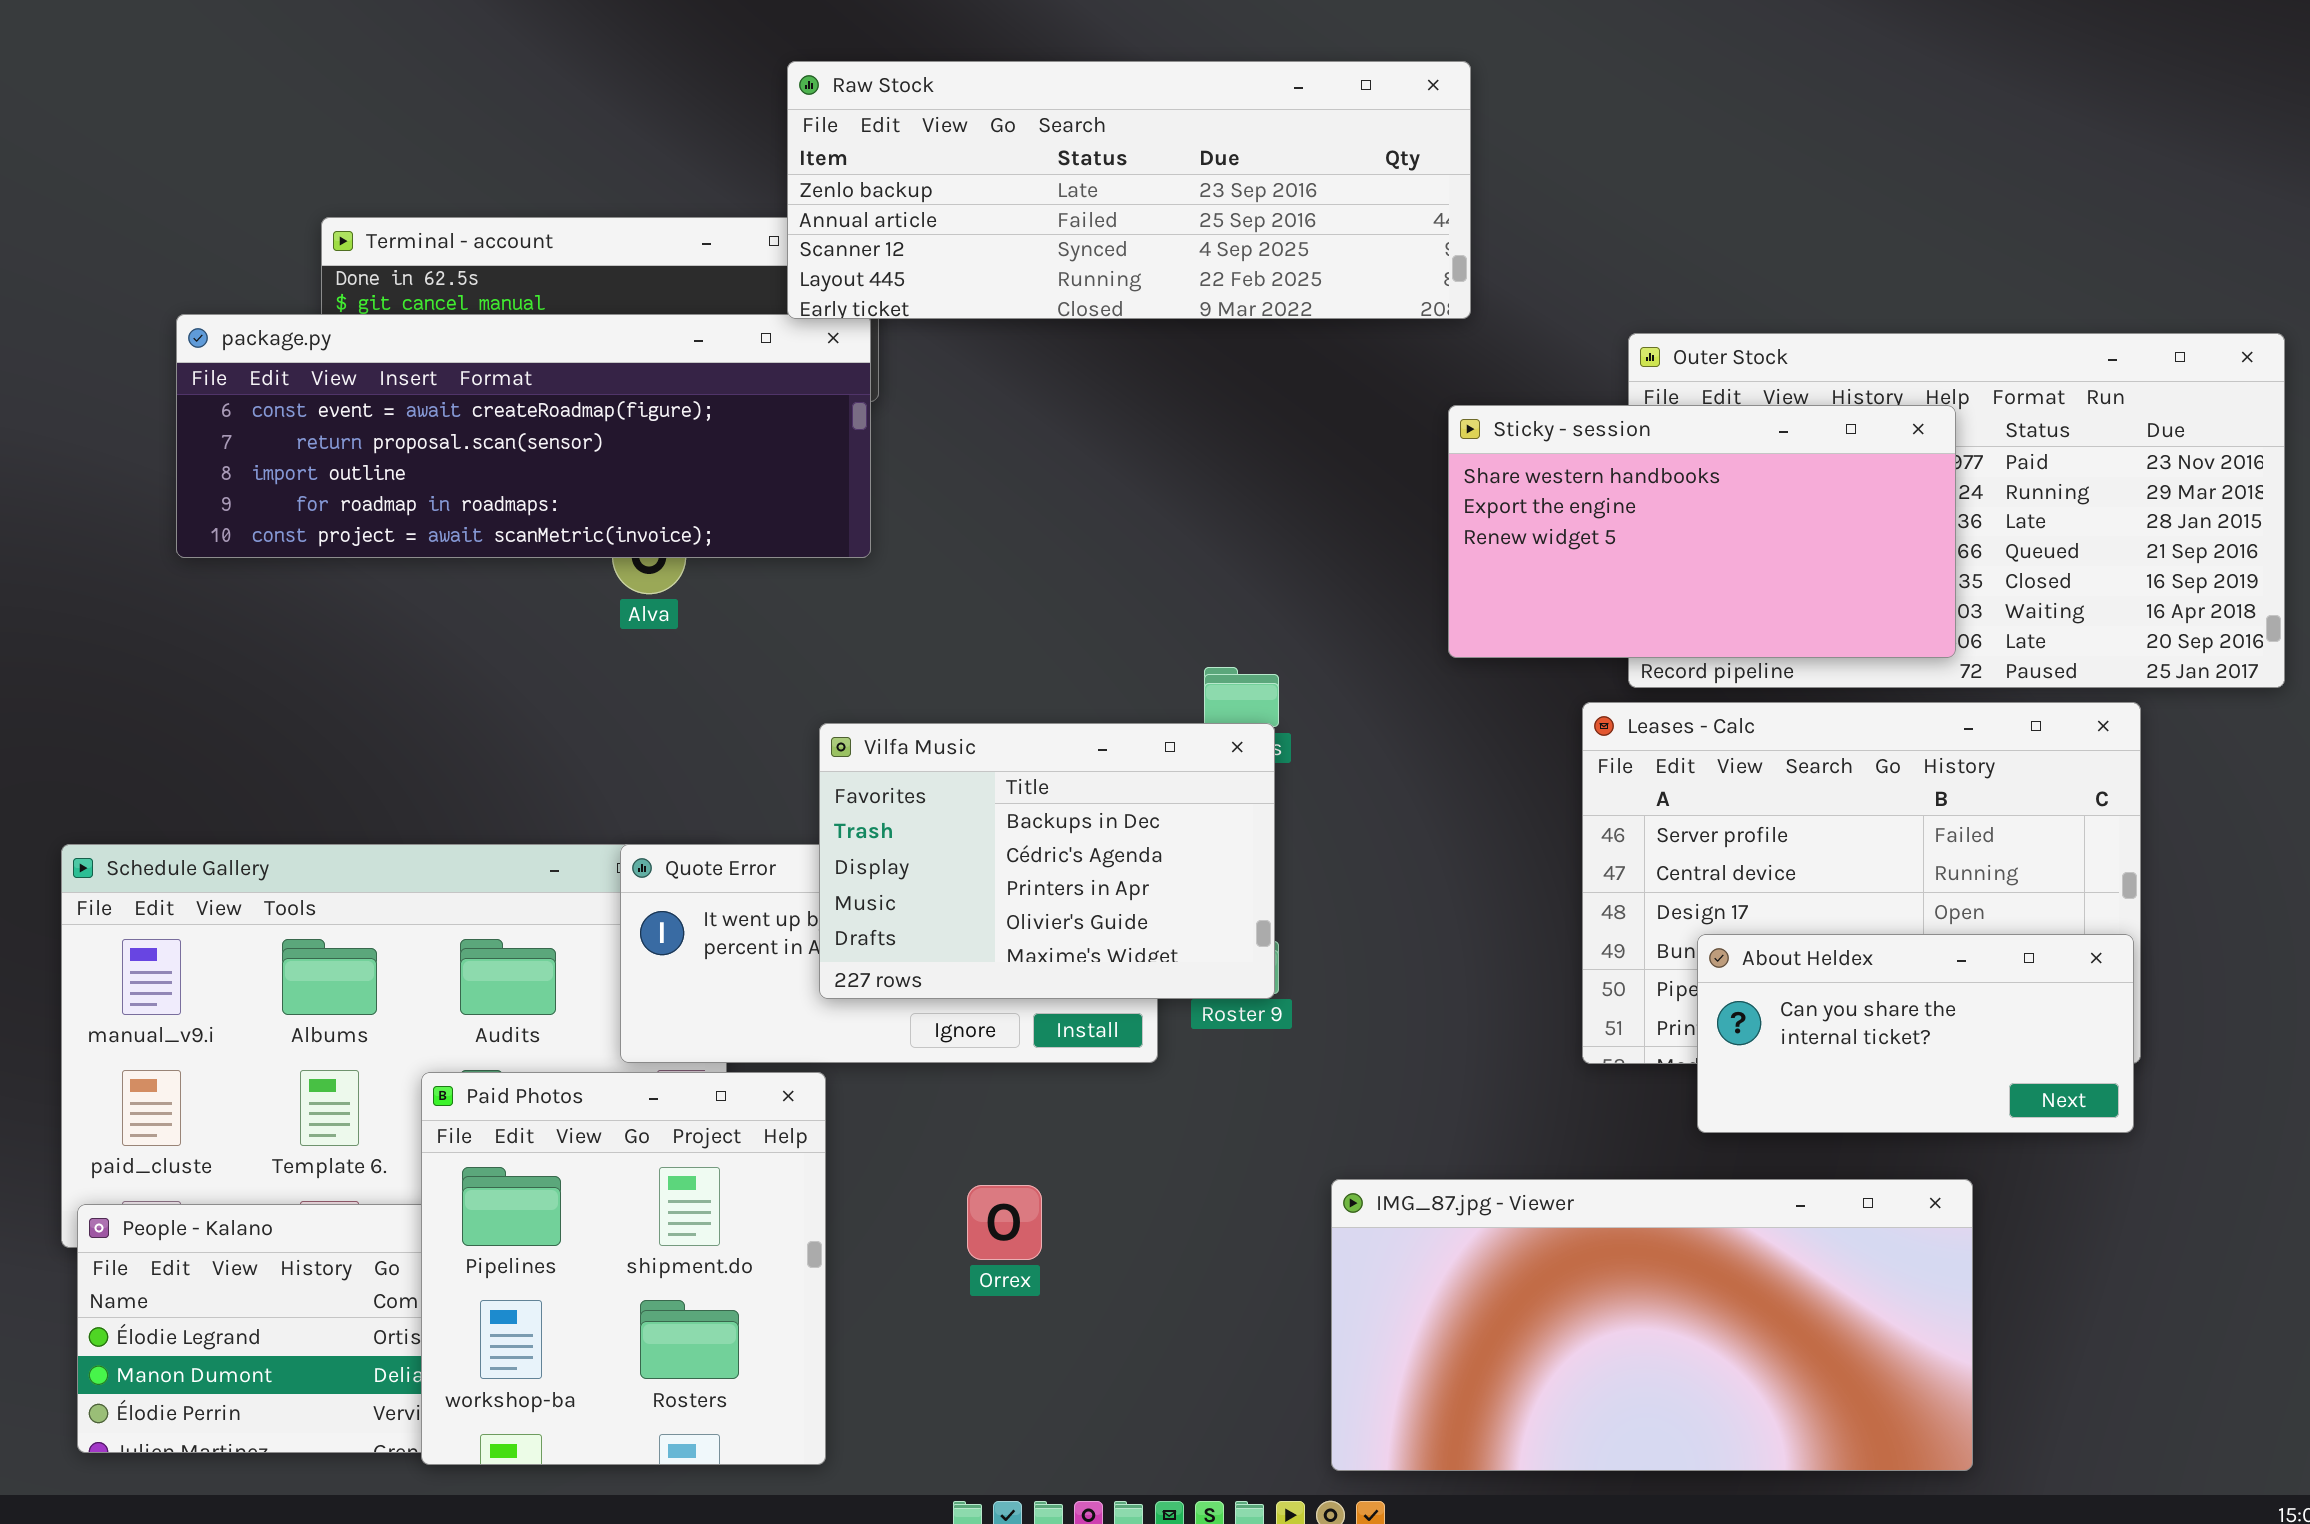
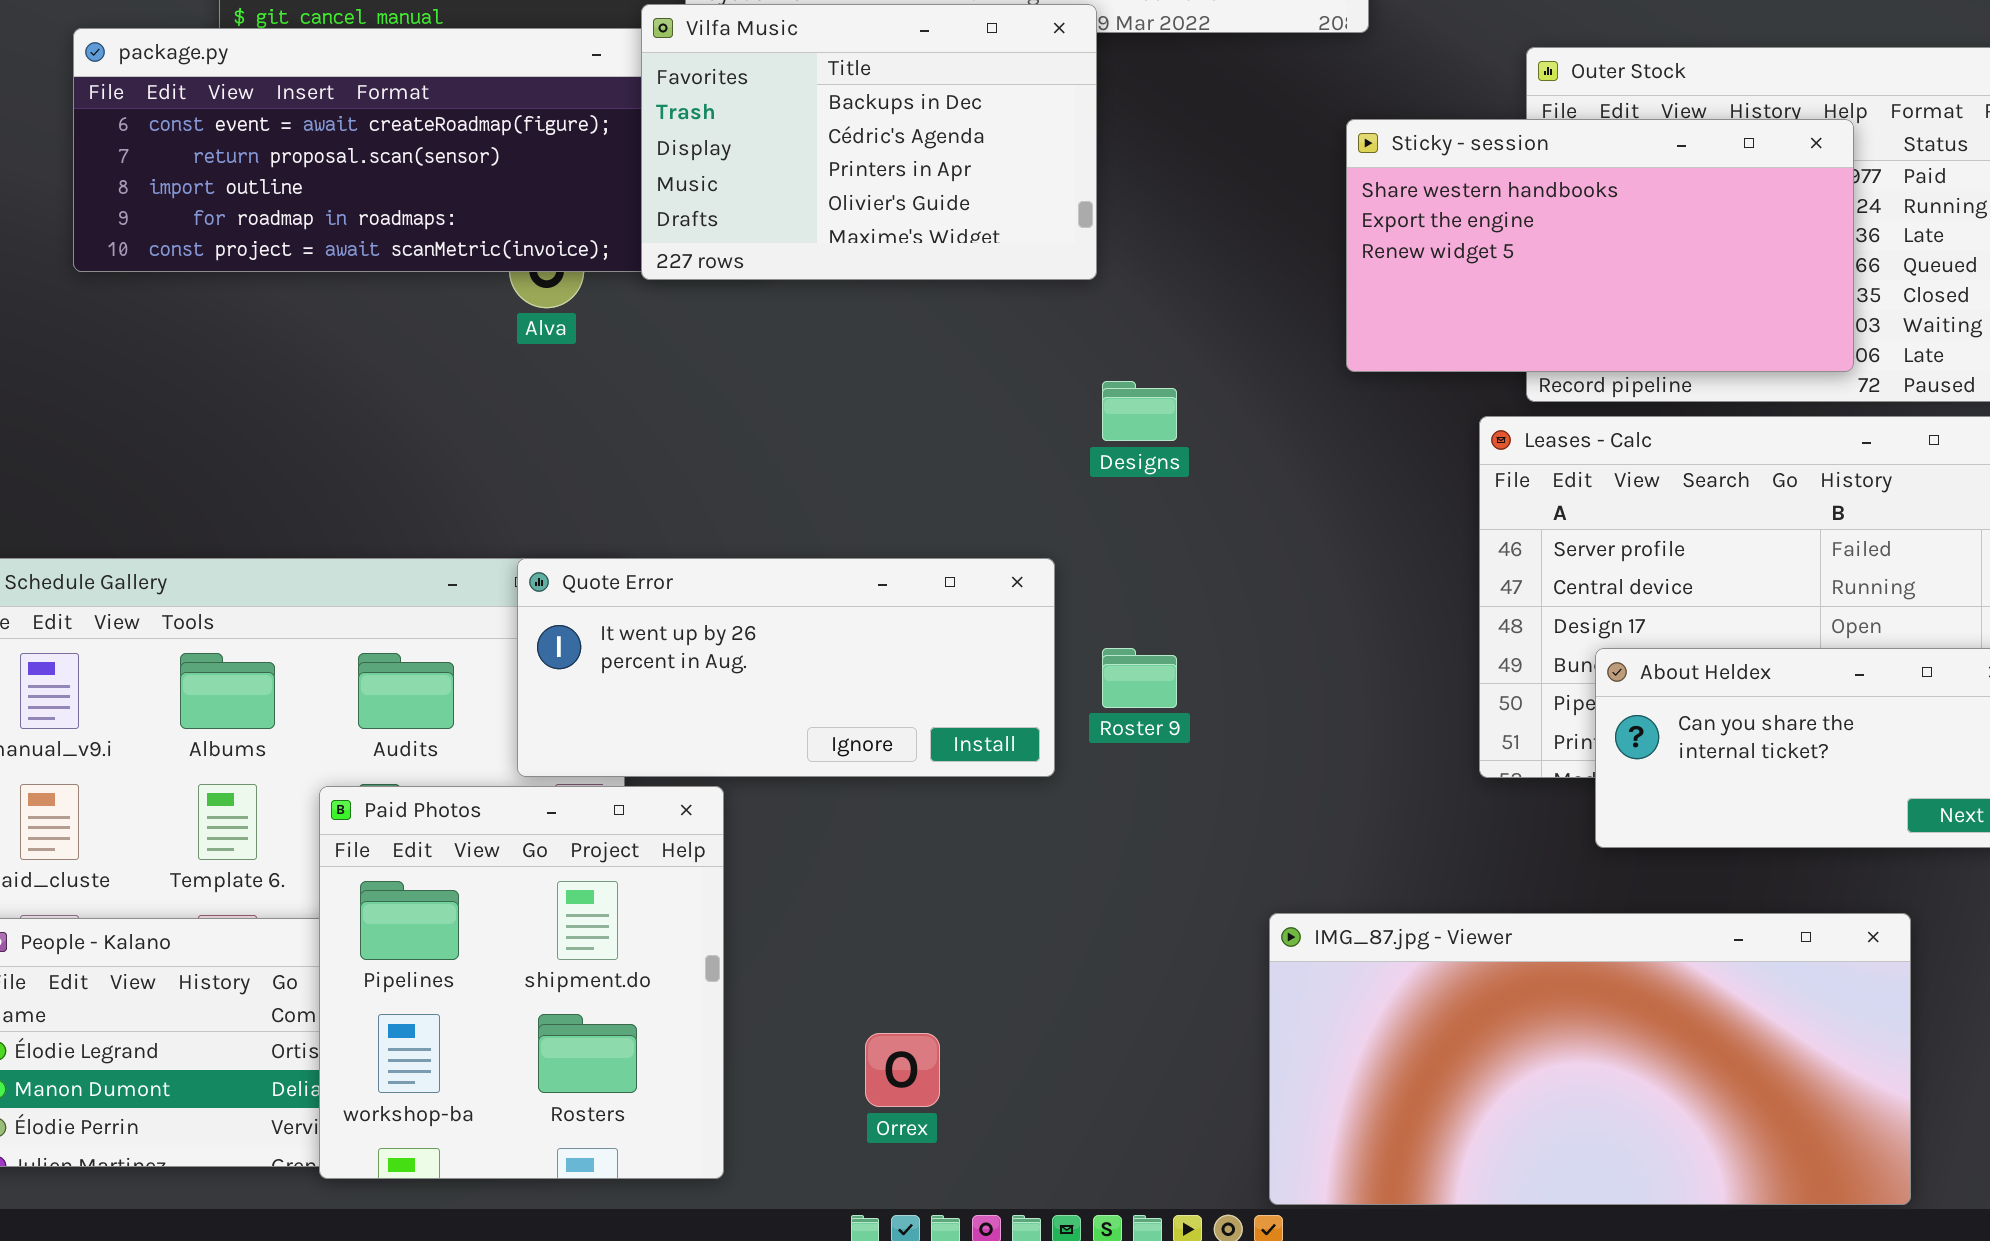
Vilfa Music: [819,723,1275,999] -> [641,4,1097,280], moved
IMG_87.jpg - Viewer: [1331,1179,1973,1471] -> [1269,913,1911,1205], moved
Orrex: [967,1185,1042,1260] -> [865,1033,940,1107], moved

